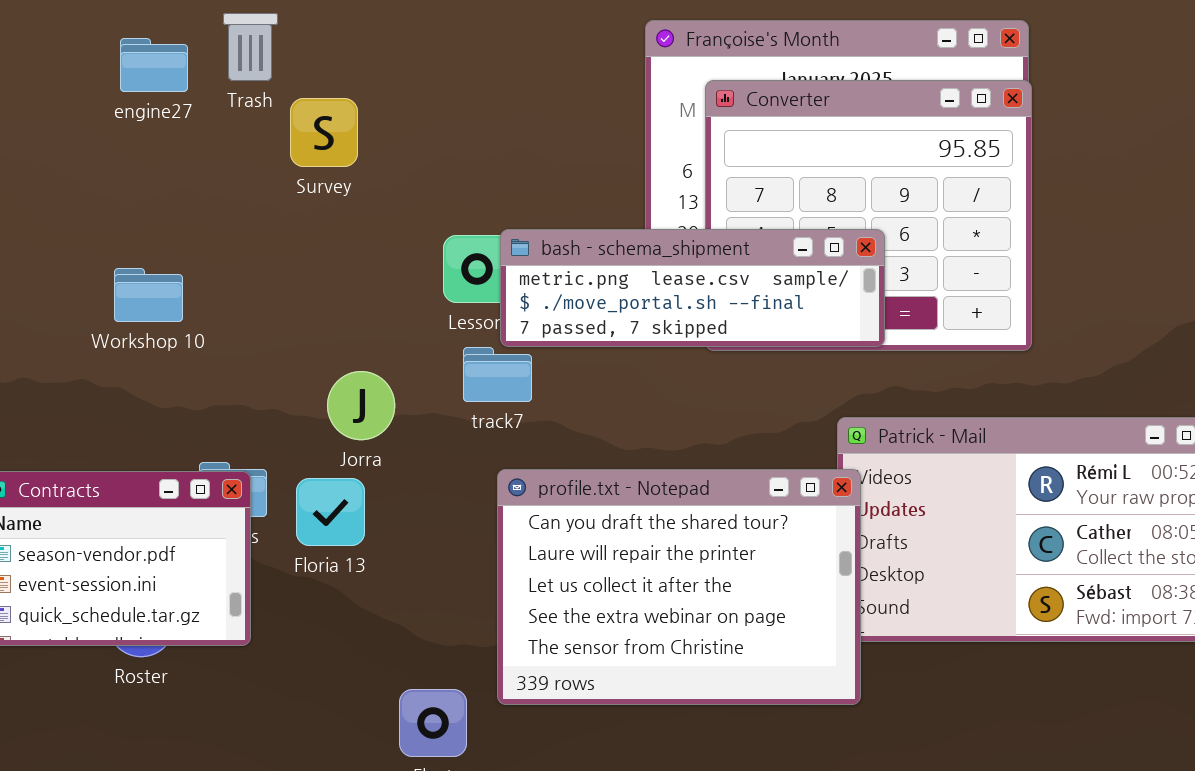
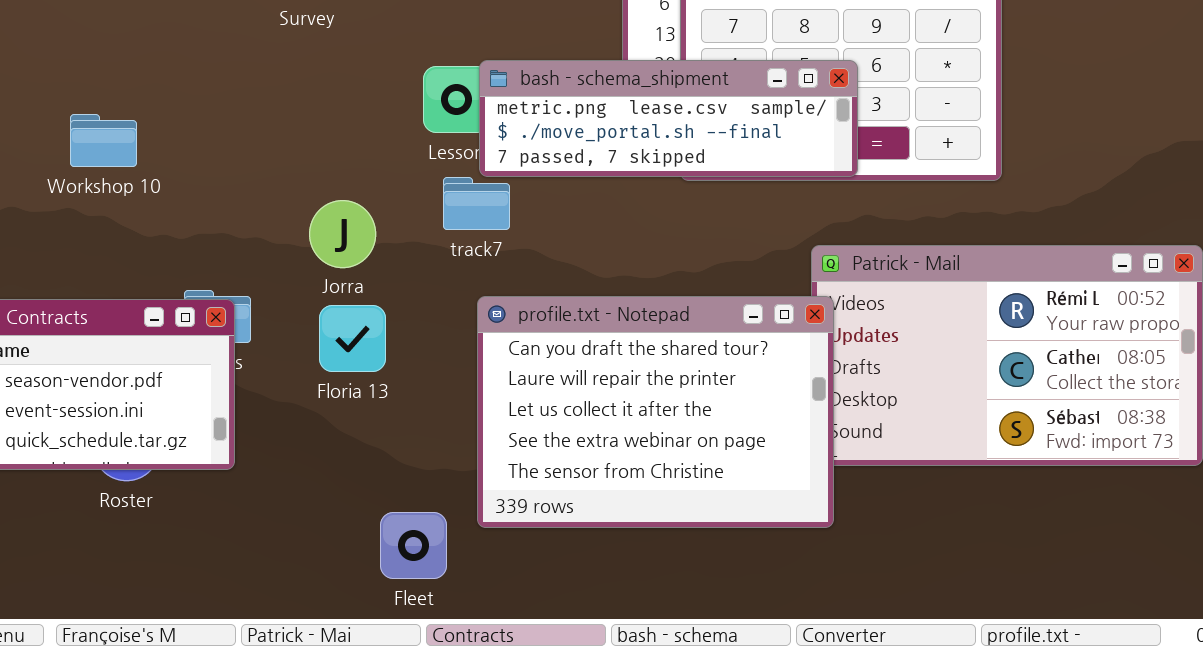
Workshop 10: [114,268,183,322] -> [70,114,137,167], moved
Floria 13: [296,478,365,546] -> [319,305,386,372], moved

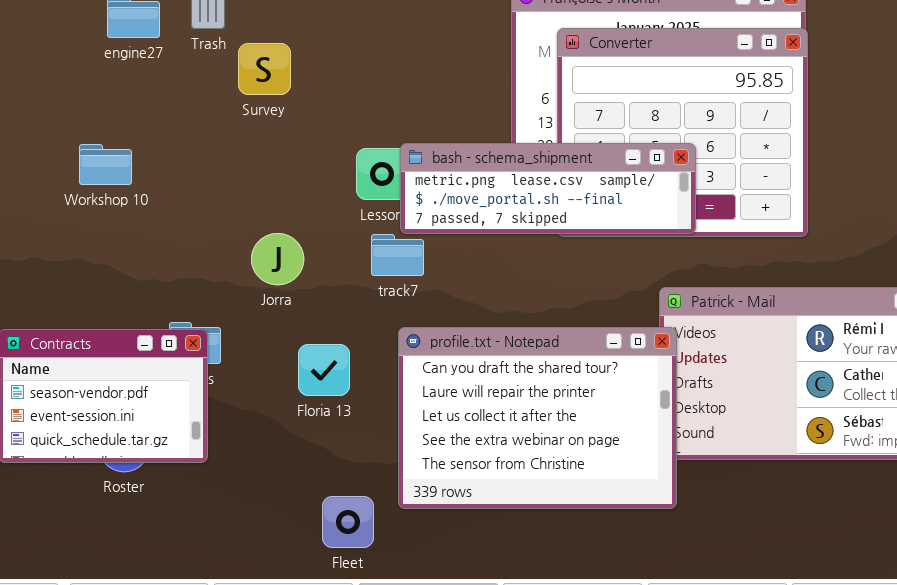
Workshop 10: [70,114,137,167] -> [79,144,132,185], moved
Jorra: [309,200,376,268] -> [251,233,304,285], moved
Floria 13: [319,305,386,372] -> [298,344,350,396], moved

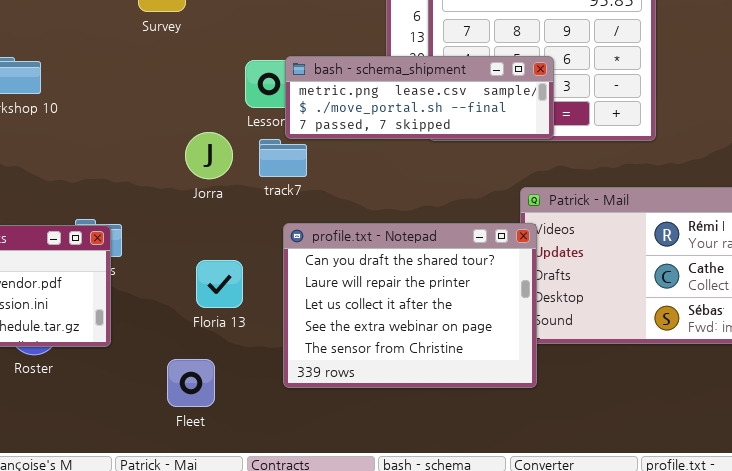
Jorra: [251,233,304,285] -> [185,132,233,179], moved
Floria 13: [298,344,350,396] -> [196,260,243,308], moved
Fleet: [322,496,374,548] -> [167,359,215,407], moved

